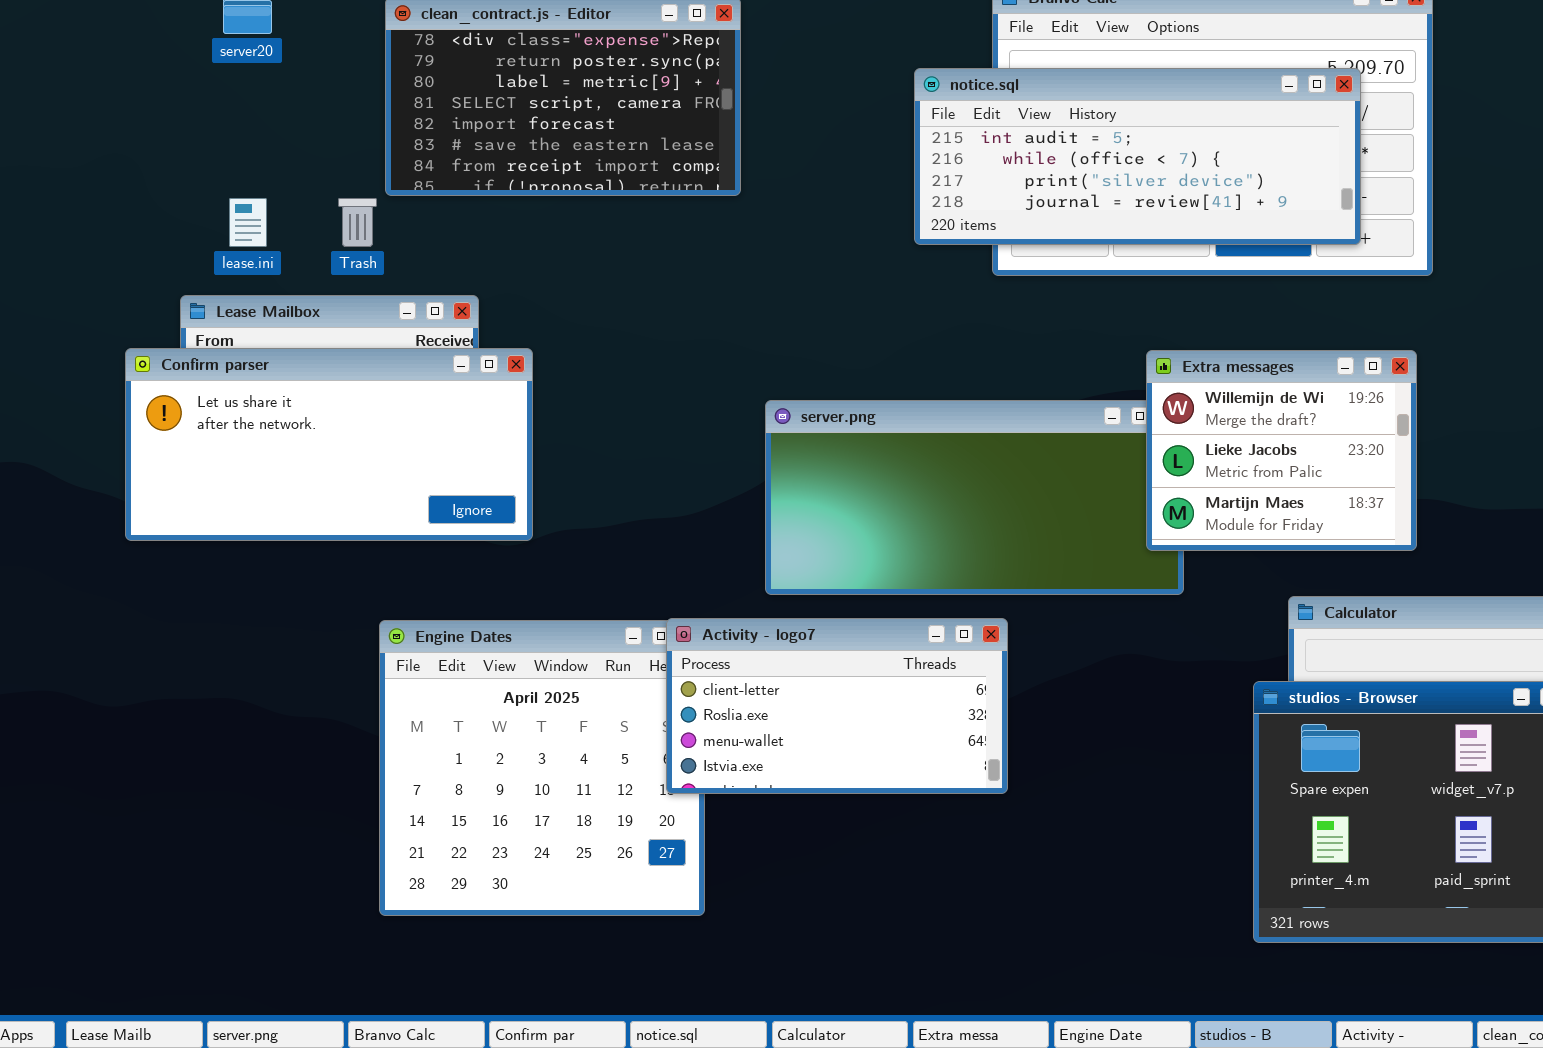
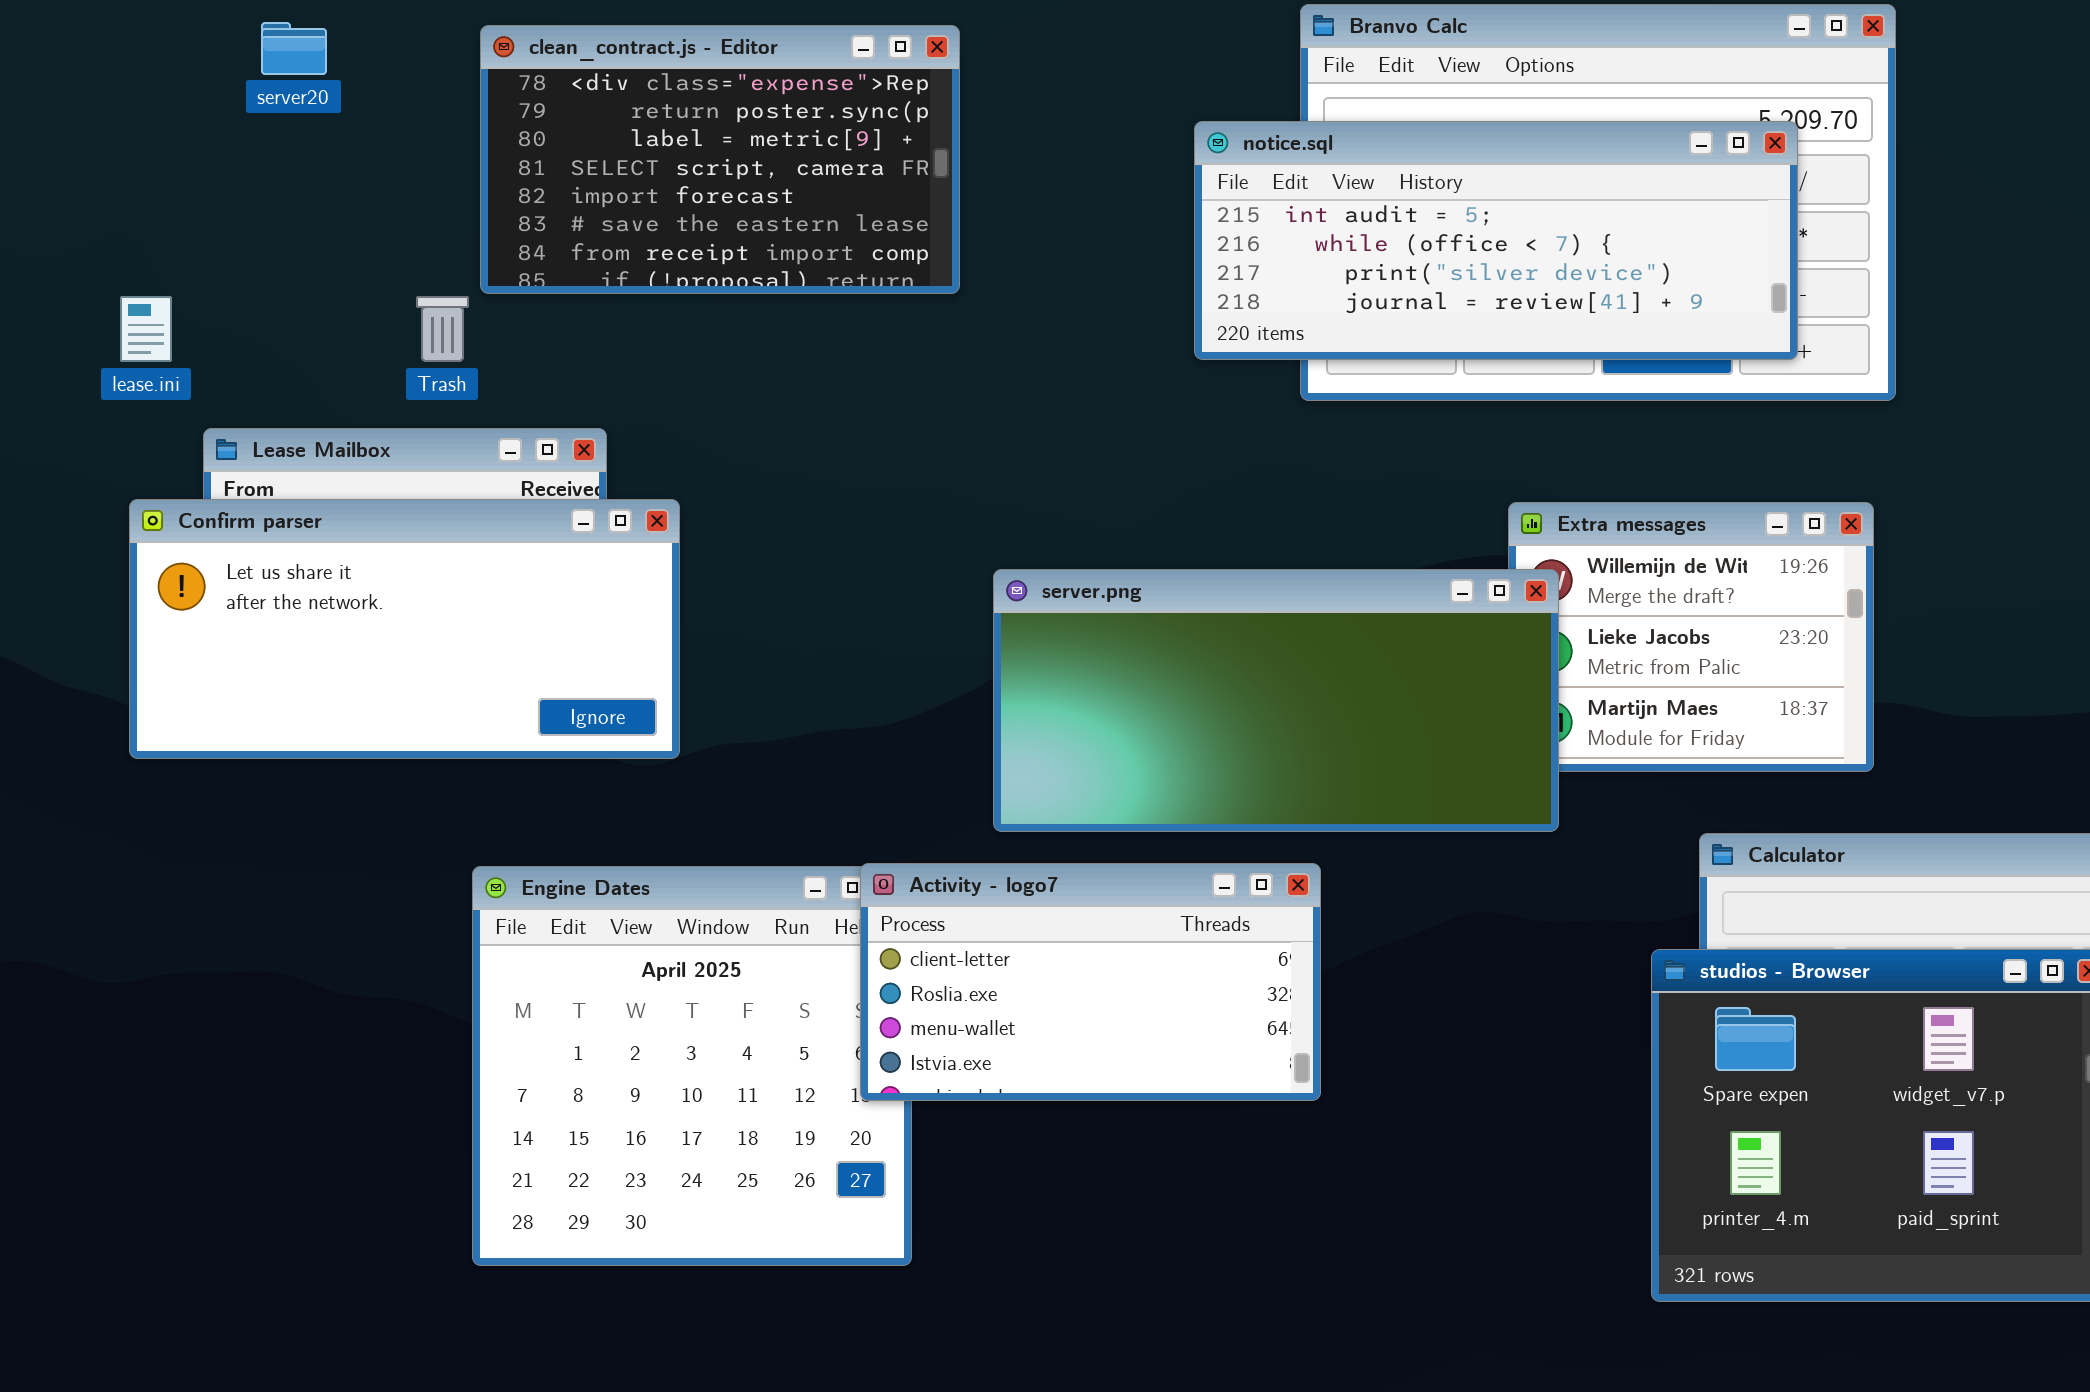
lease.ini: [229,198,267,247] -> [120,296,172,362], moved
server.png: [765,400,1184,595] -> [993,569,1559,832], raised

